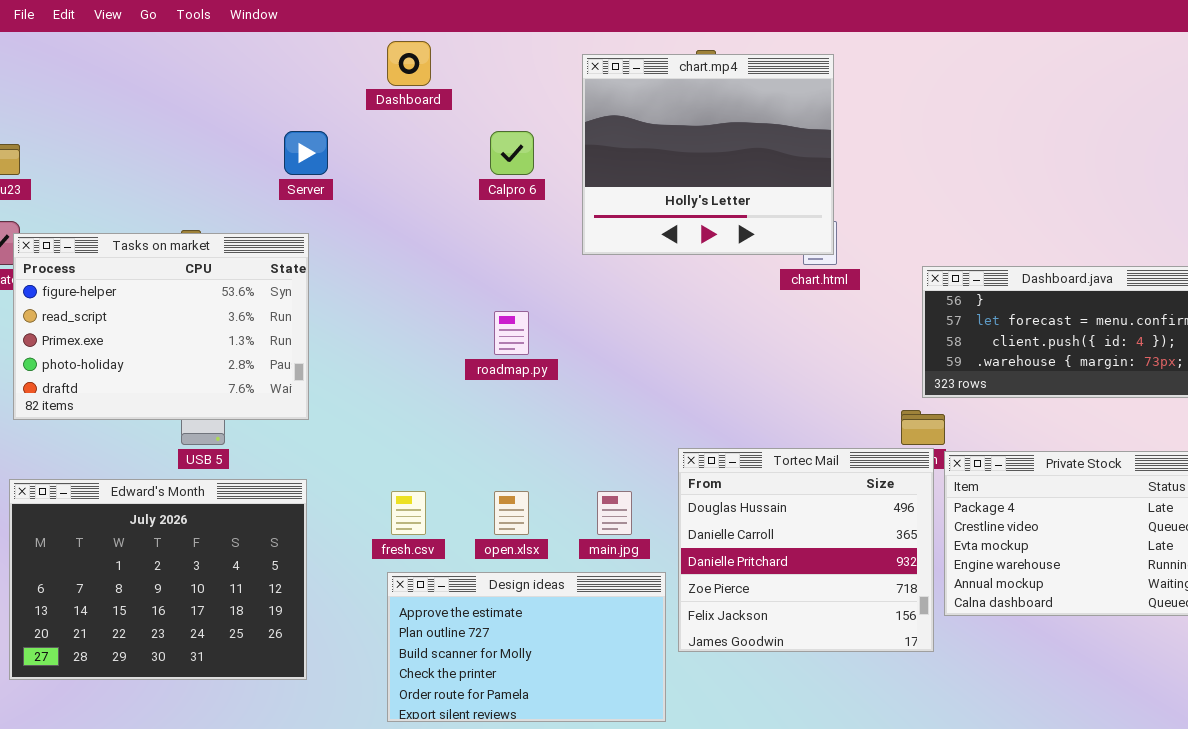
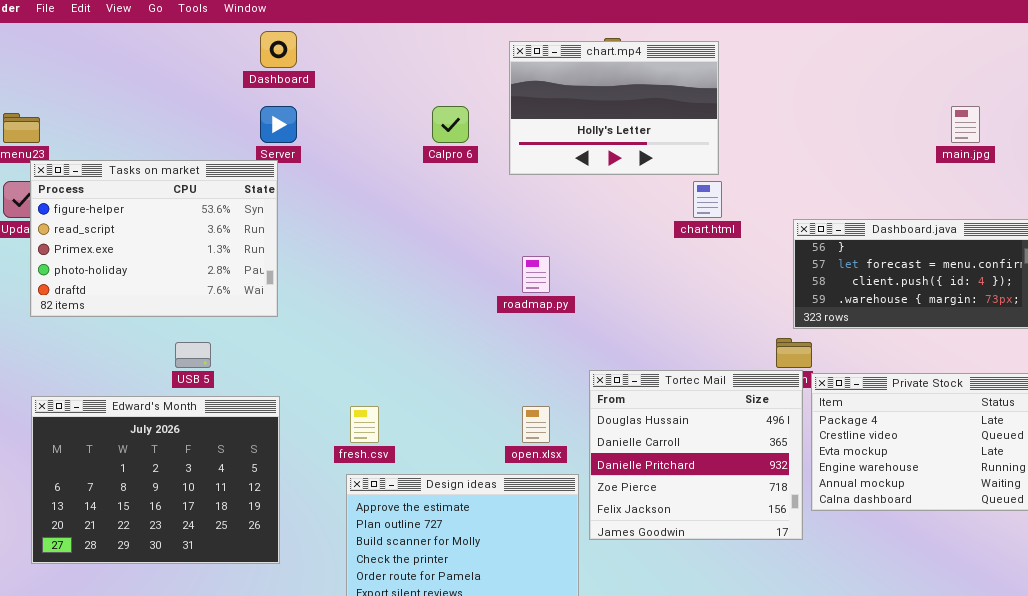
Dashboard: [387,41,431,86] -> [260,31,297,68], moved
chart.mp4: [582,54,834,255] -> [509,41,719,175], resized
Tasks on market: [13,233,309,420] -> [30,160,278,317], moved
roadmap.py: [494,311,529,355] -> [522,256,550,293], moved
open.xlsx: [494,491,529,535] -> [522,406,550,443], moved
main.jpg: [597,491,632,535] -> [951,106,980,143], moved

